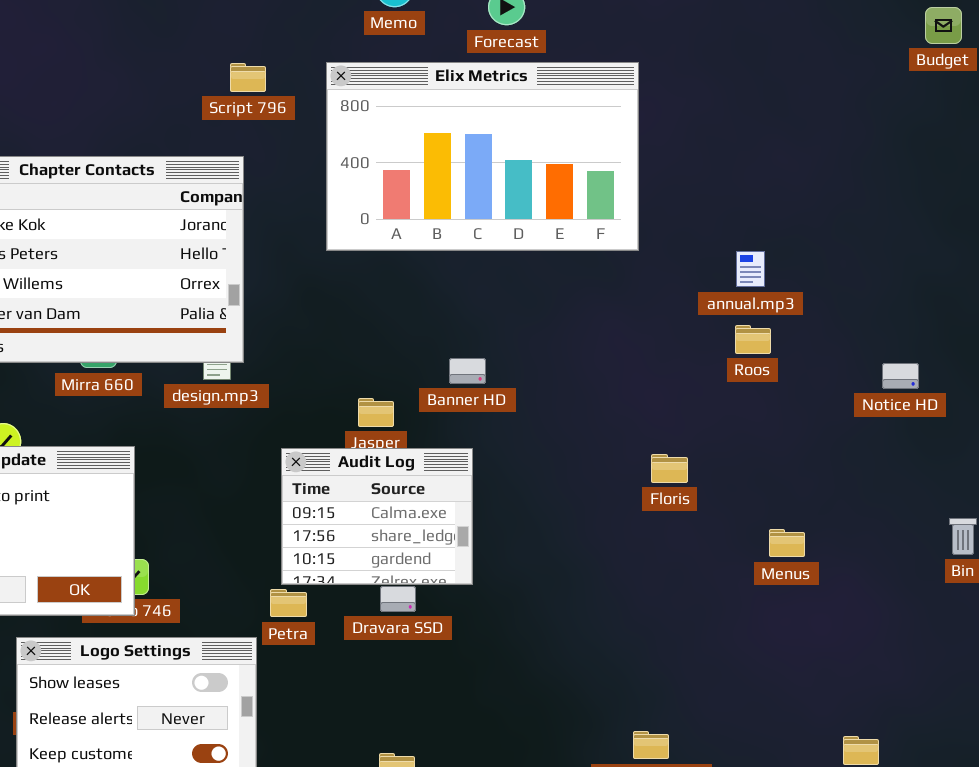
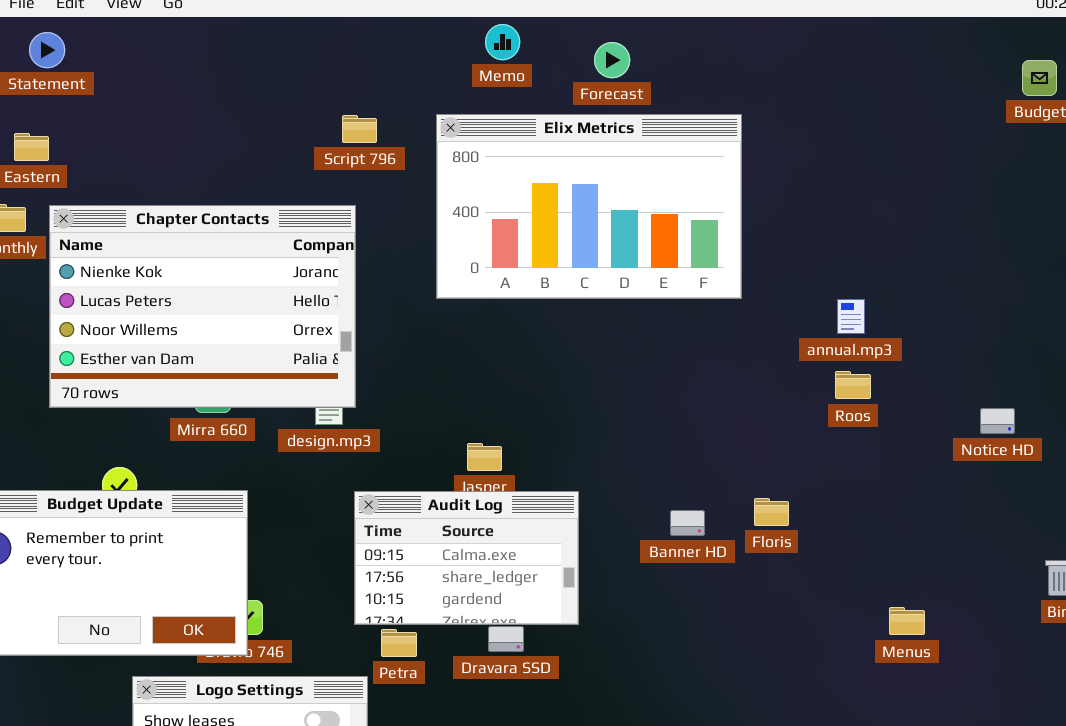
Banner HD: [449,358,486,384] -> [670,510,705,536], moved
Audit Log: [281,448,473,585] -> [354,491,579,625], resized
Menus: [769,529,805,557] -> [889,607,925,635], moved

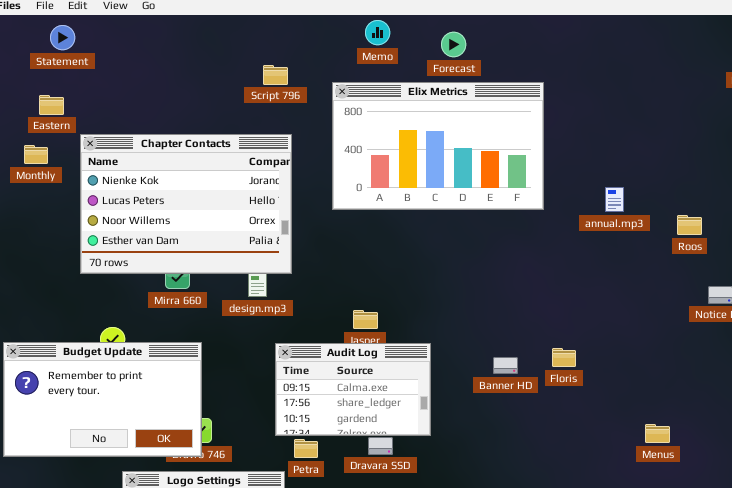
Script 796: [342,115,377,143] -> [263,65,288,85], moved
Chapter Contacts: [49,205,356,408] -> [80,134,292,274], moved
annual.mp3: [837,299,865,334] -> [605,187,624,212], moved
Roos: [835,371,871,399] -> [677,215,702,235], moved

